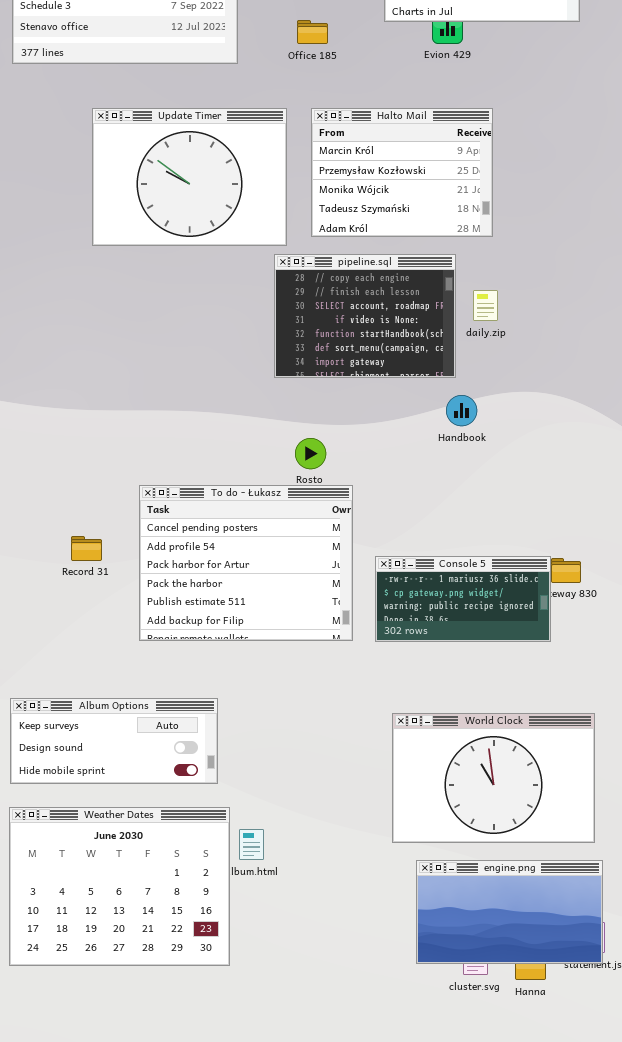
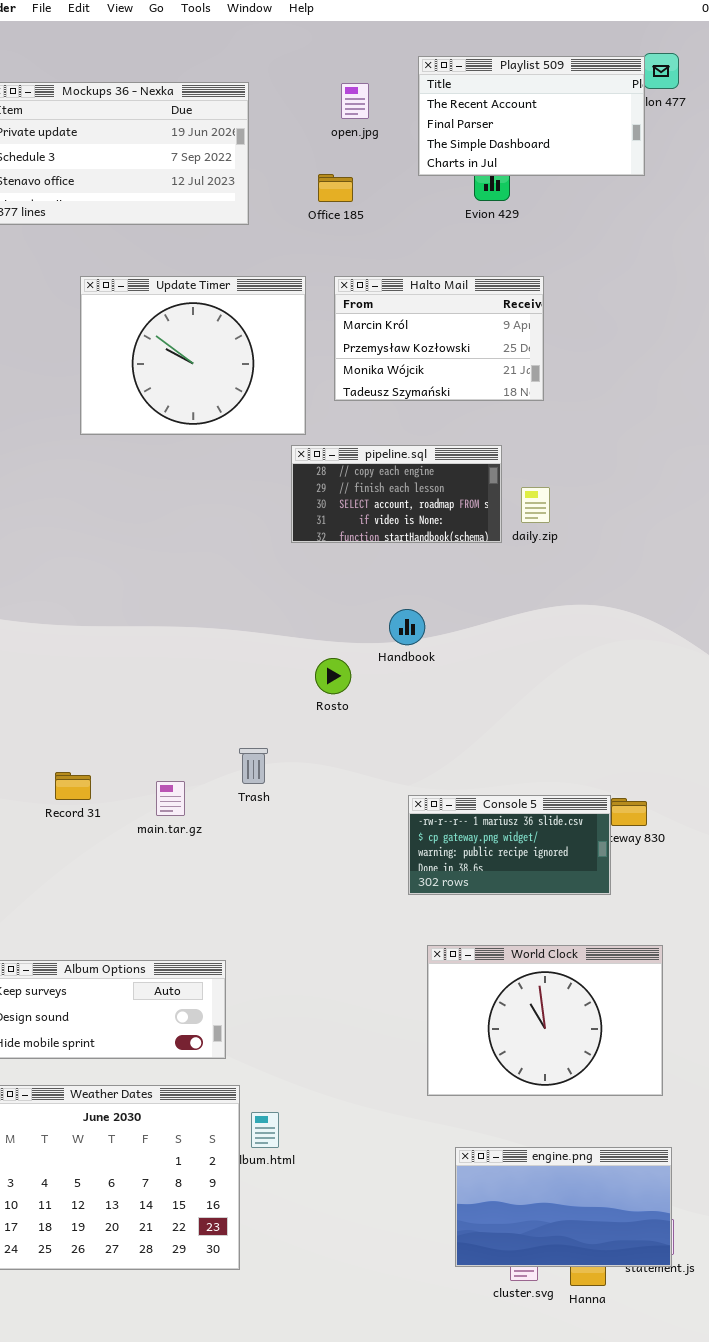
Halto Mail: [311,108,493,237] -> [334,276,544,401], resized
pipeline.sql: [274,254,456,378] -> [291,445,502,543], resized
Handbook: [446,395,477,426] -> [389,609,425,645], moved
To do - Łukasz: [139,485,353,641] -> none, closed
World Clock: [392,713,595,843] -> [427,945,663,1096], moved

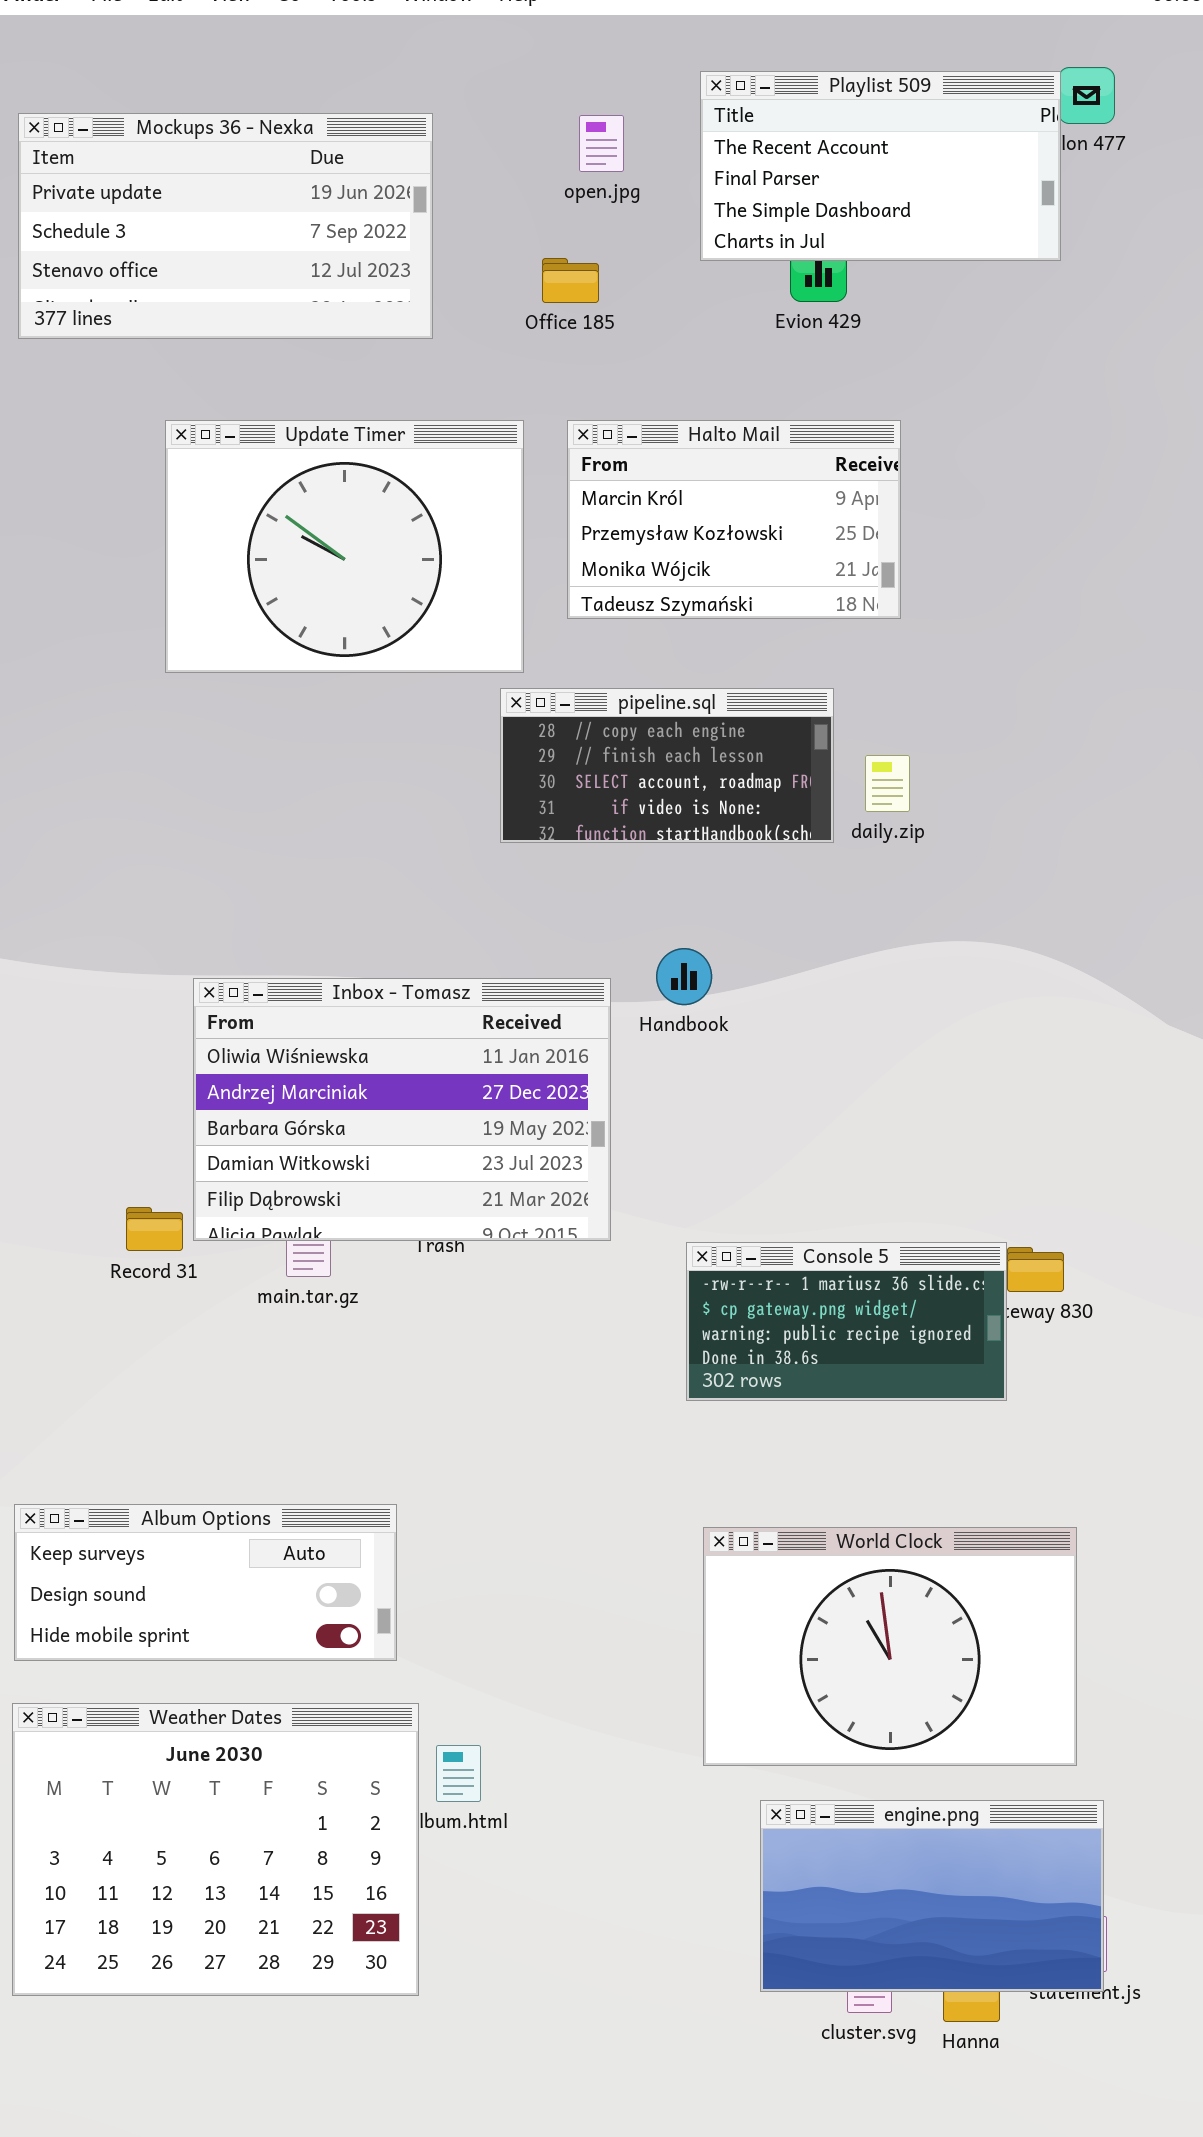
Inbox - Tomasz: none -> [193,978,611,1241], opened
World Clock: [427,945,663,1096] -> [703,1527,1077,1766], moved

